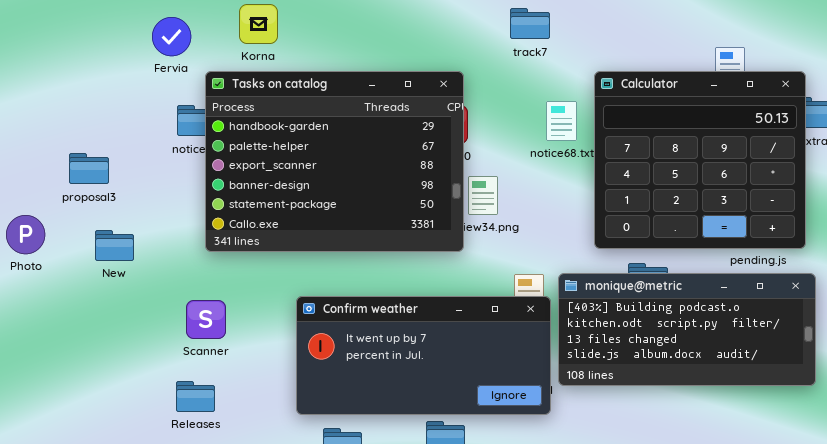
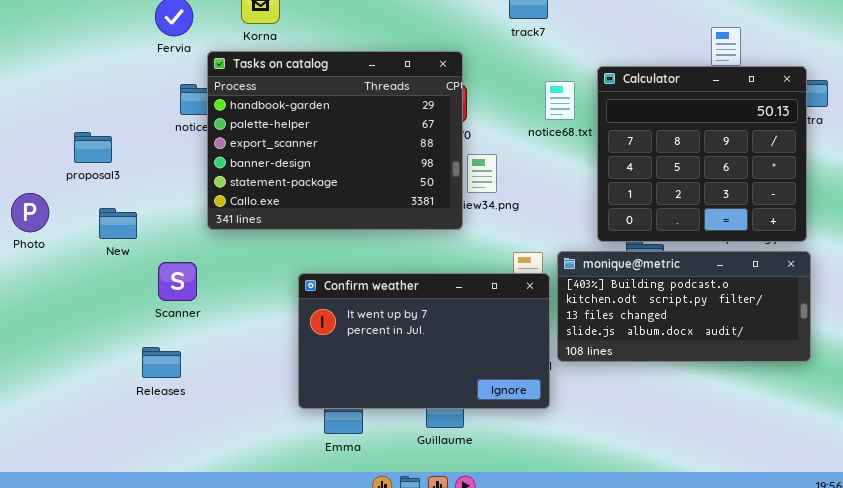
Calculator: [594,71,806,249] -> [597,66,807,242], moved
Confirm weather: [296,296,551,415] -> [298,273,550,409], resized
Scanner: [186,300,226,339] -> [158,262,197,301], moved
Releases: [176,381,215,412] -> [142,347,181,378], moved

